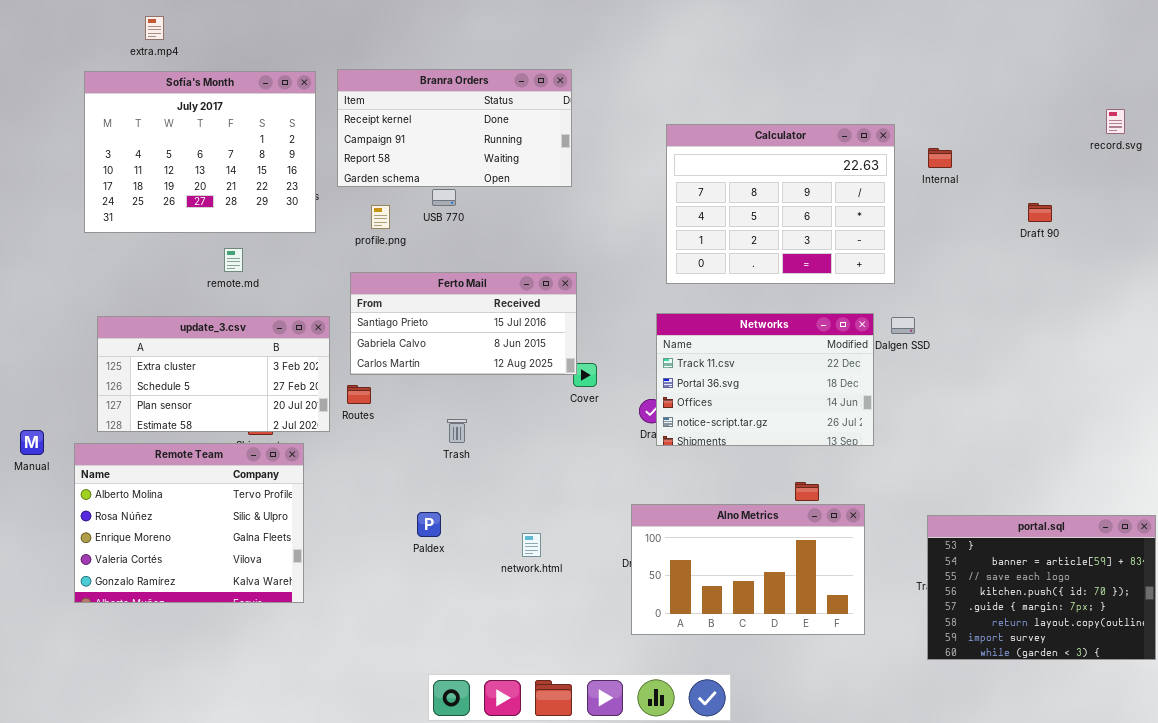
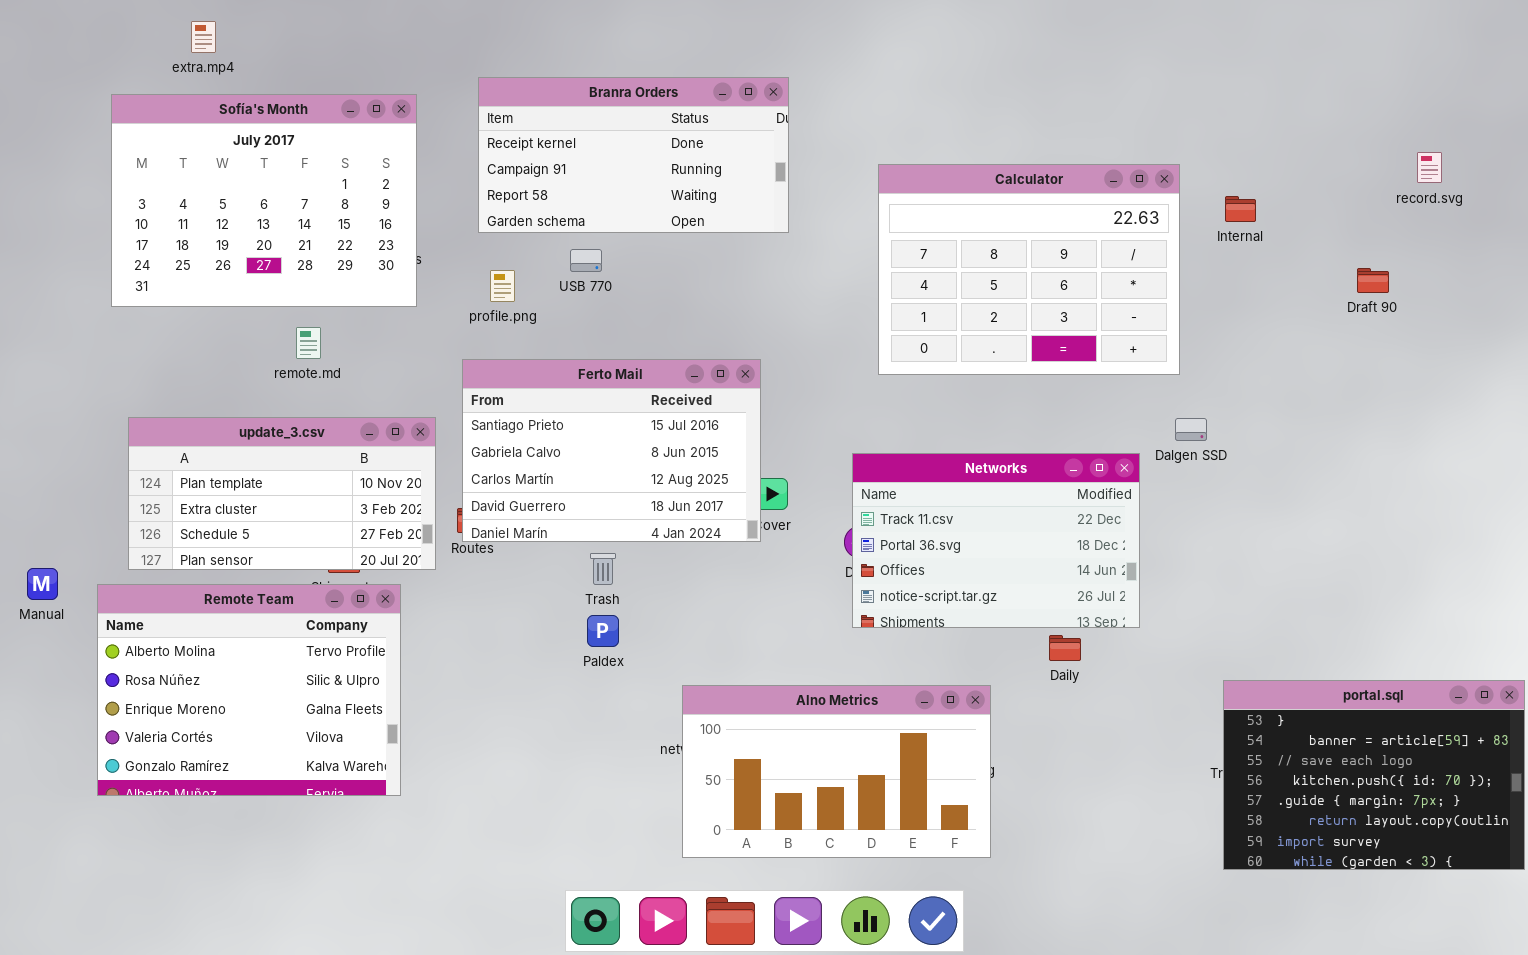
Branra Orders: [337,69,572,187] -> [478,77,789,233], moved
record.svg: [1106,109,1125,134] -> [1417,152,1442,183], moved
Ferto Mail: [350,272,577,375] -> [462,359,761,542], resized
Networks: [656,313,874,446] -> [852,453,1140,628], moved
update_3.csv: [97,316,330,432] -> [128,417,436,570], scrolled up 1 row
Alno Metrics: [631,504,865,635] -> [682,685,991,858], moved
Paldex: [417,512,441,537] -> [587,615,619,647], moved

